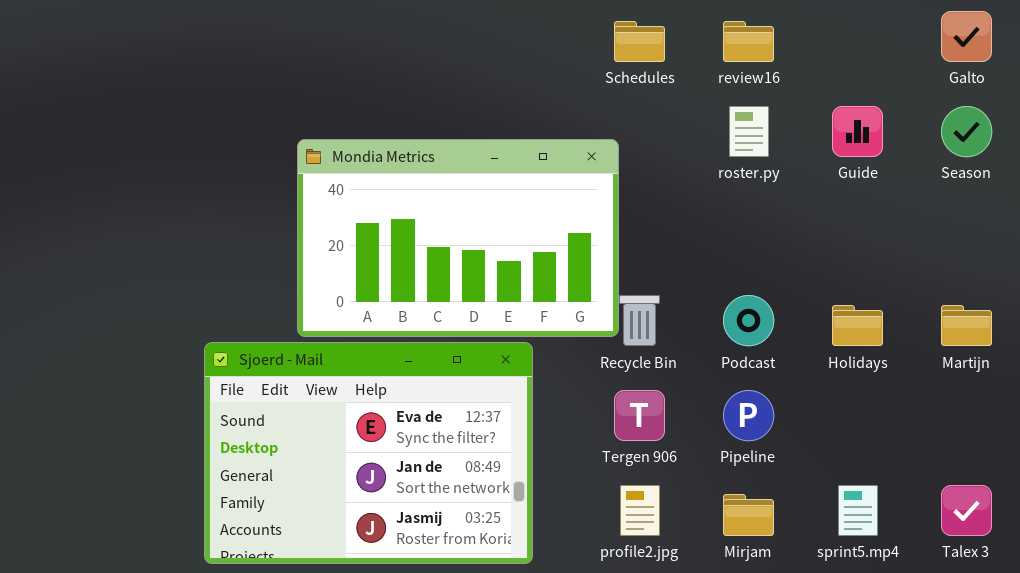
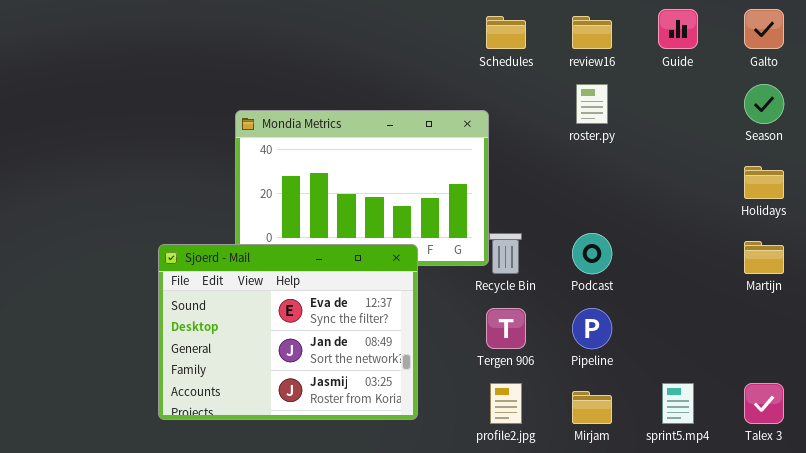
Guide: [832,106,883,157] -> [658,9,698,49], moved
Holidays: [832,305,883,346] -> [744,166,784,199], moved
Sjoerd - Mail: [204,342,533,564] -> [158,244,418,420], moved

